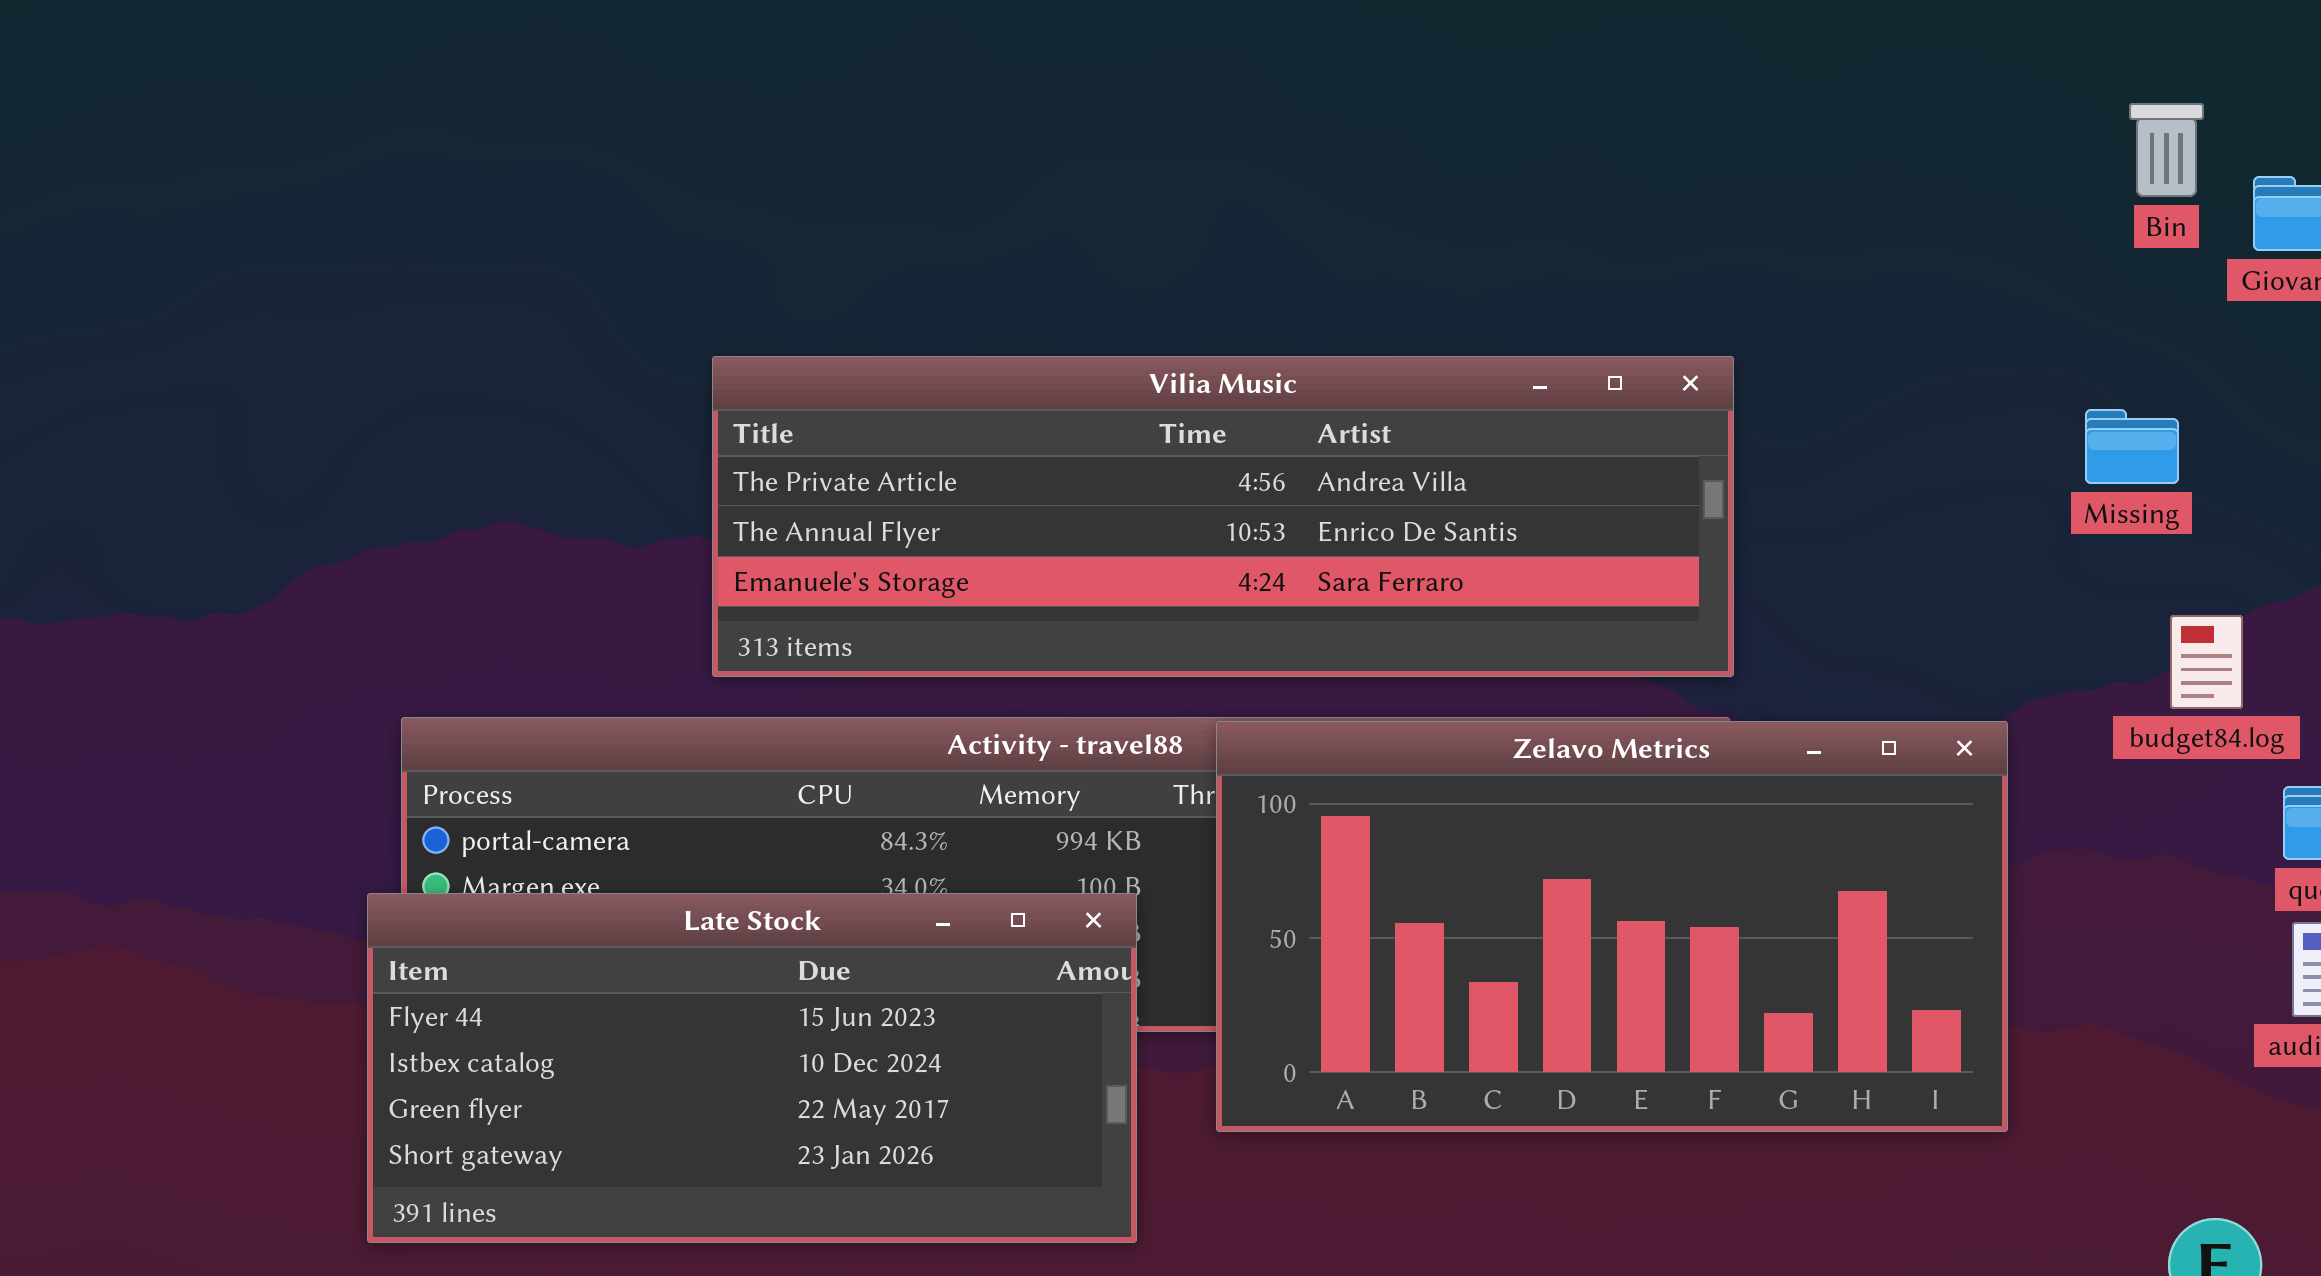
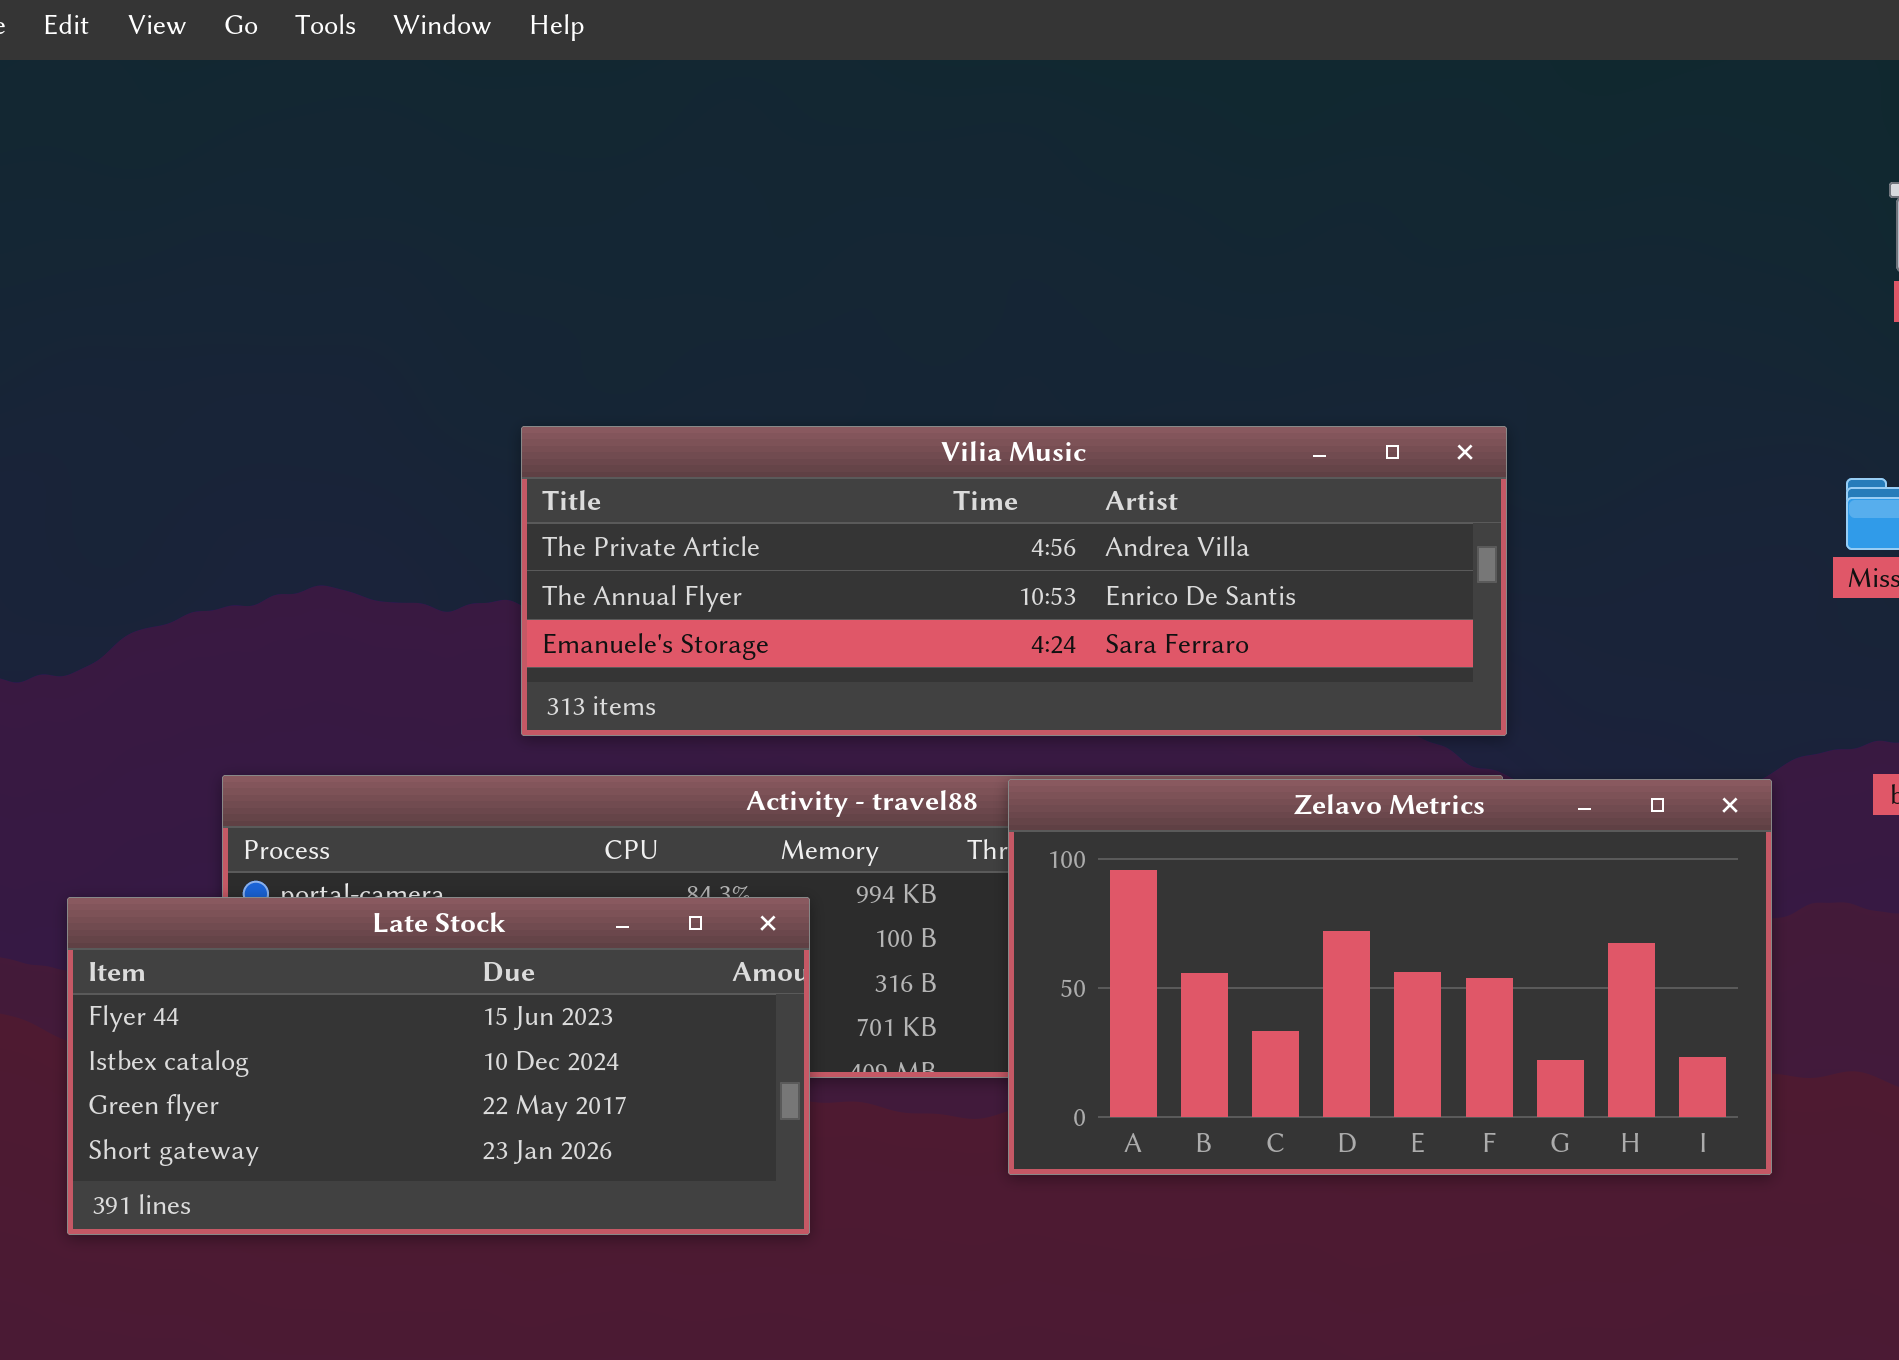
Late Stock: [367,893,1137,1243] -> [67,897,810,1235], moved

